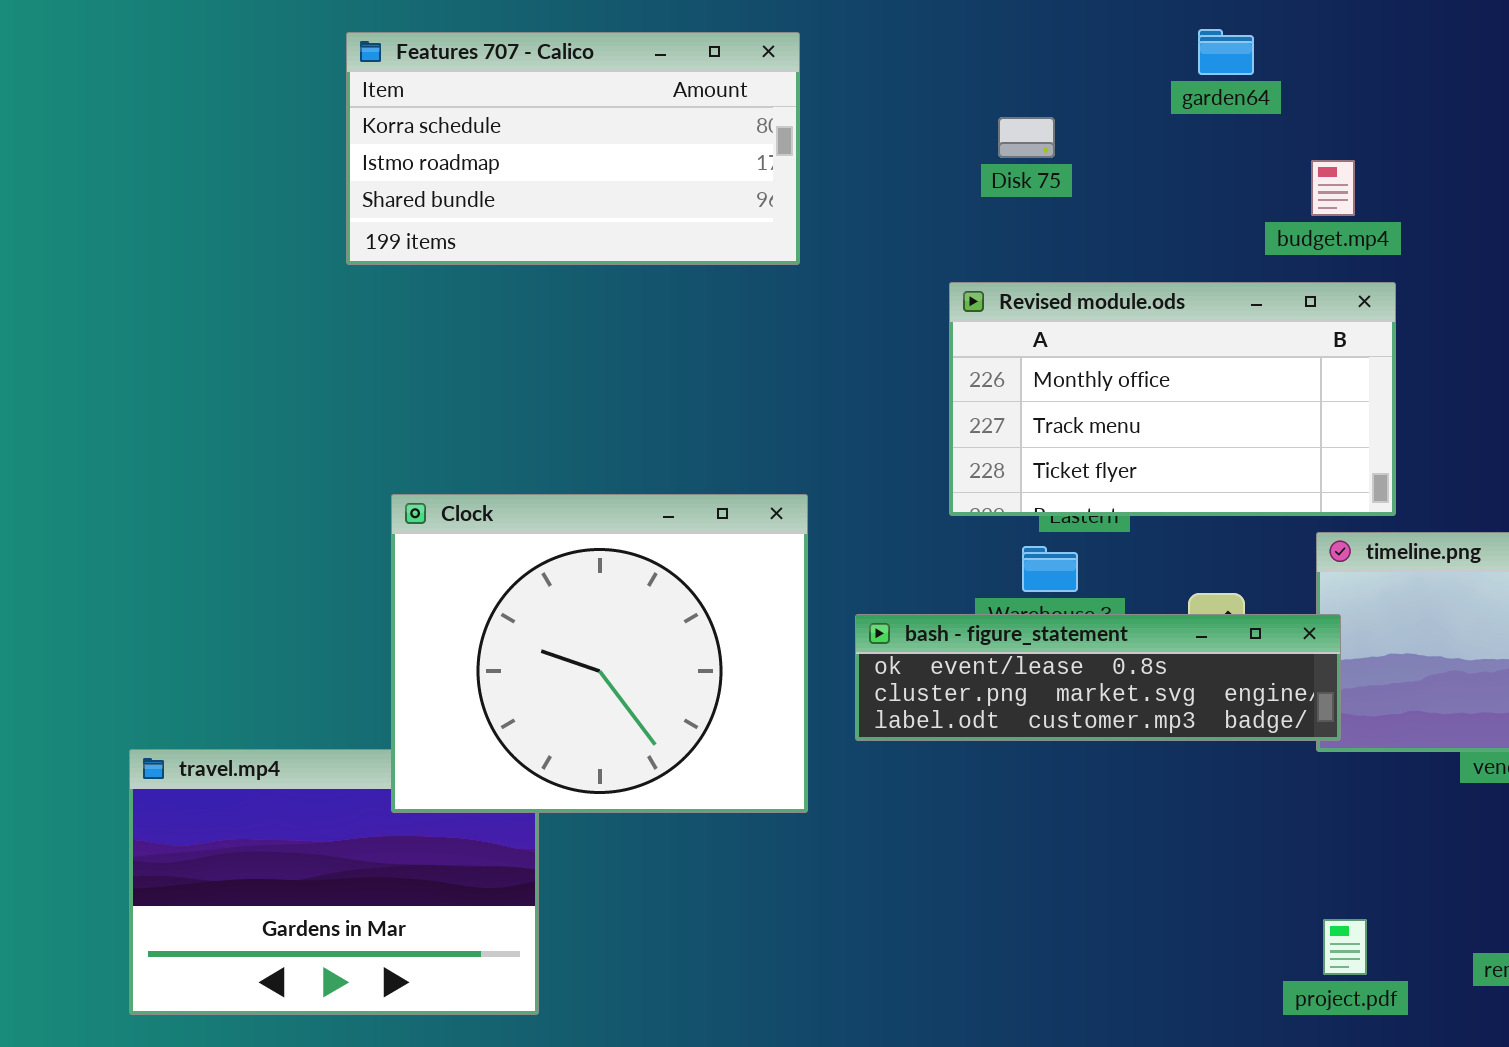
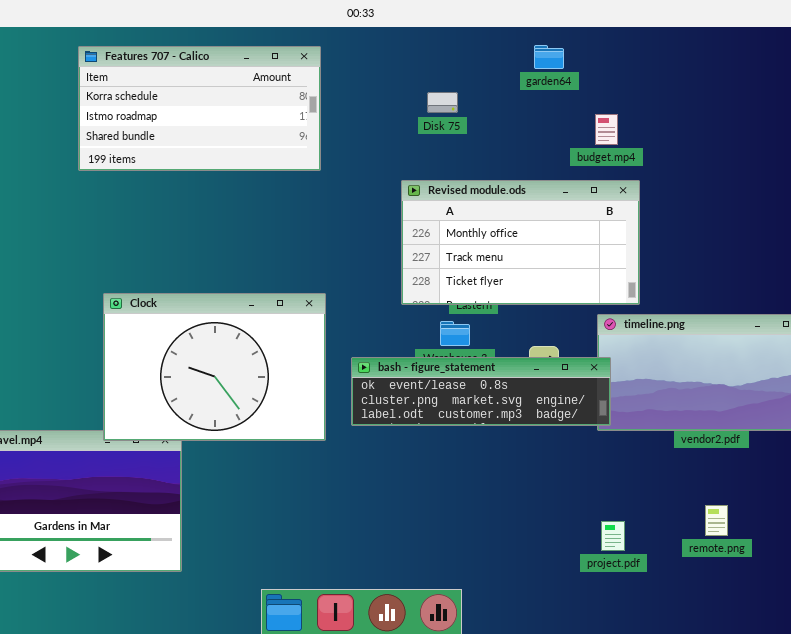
Clock: [391,494,808,813] -> [103,293,326,441], resized

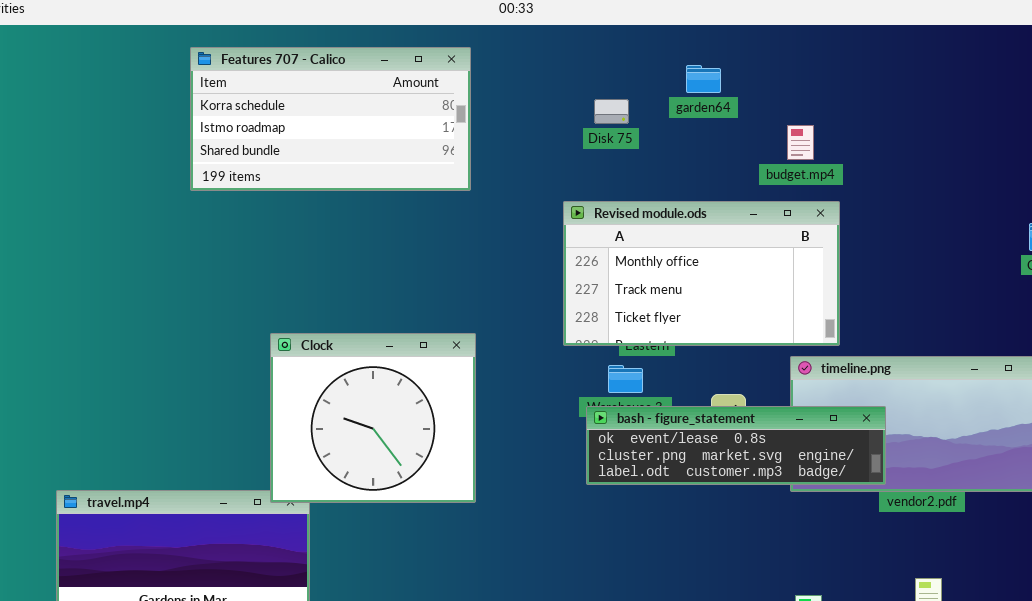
garden64: [534,45,564,69] -> [686,65,721,93], moved
Clock: [103,293,326,441] -> [270,333,476,503], resized
bash - figure_statement: [351,357,611,426] -> [586,406,886,485], moved

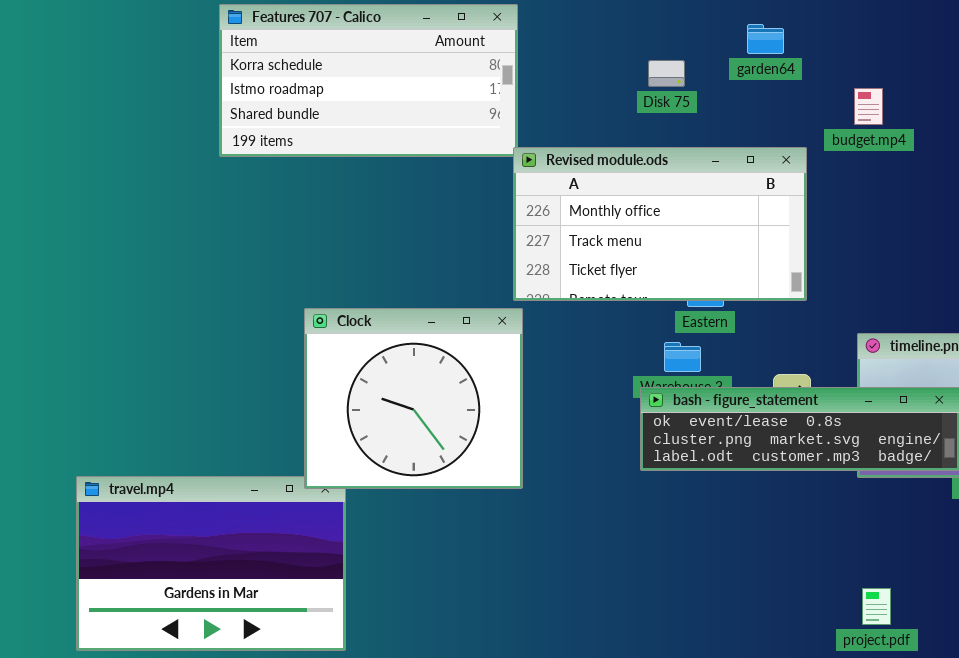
Revised module.ods: [563,201,840,346] -> [513,147,807,301], moved

